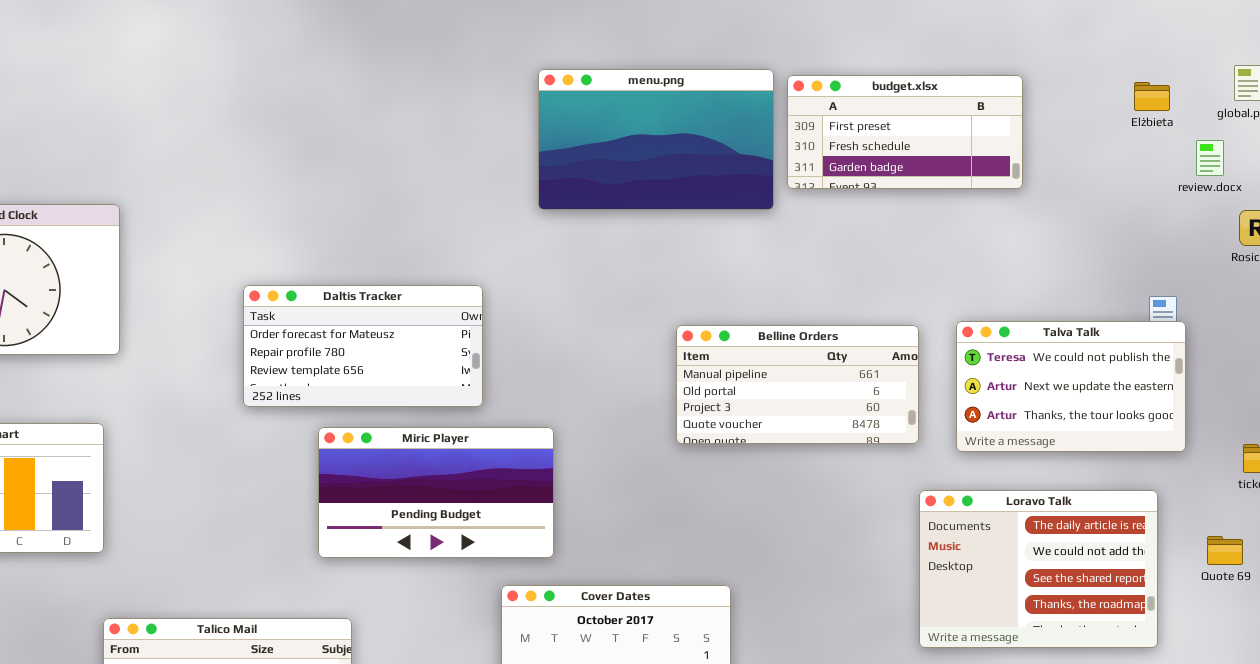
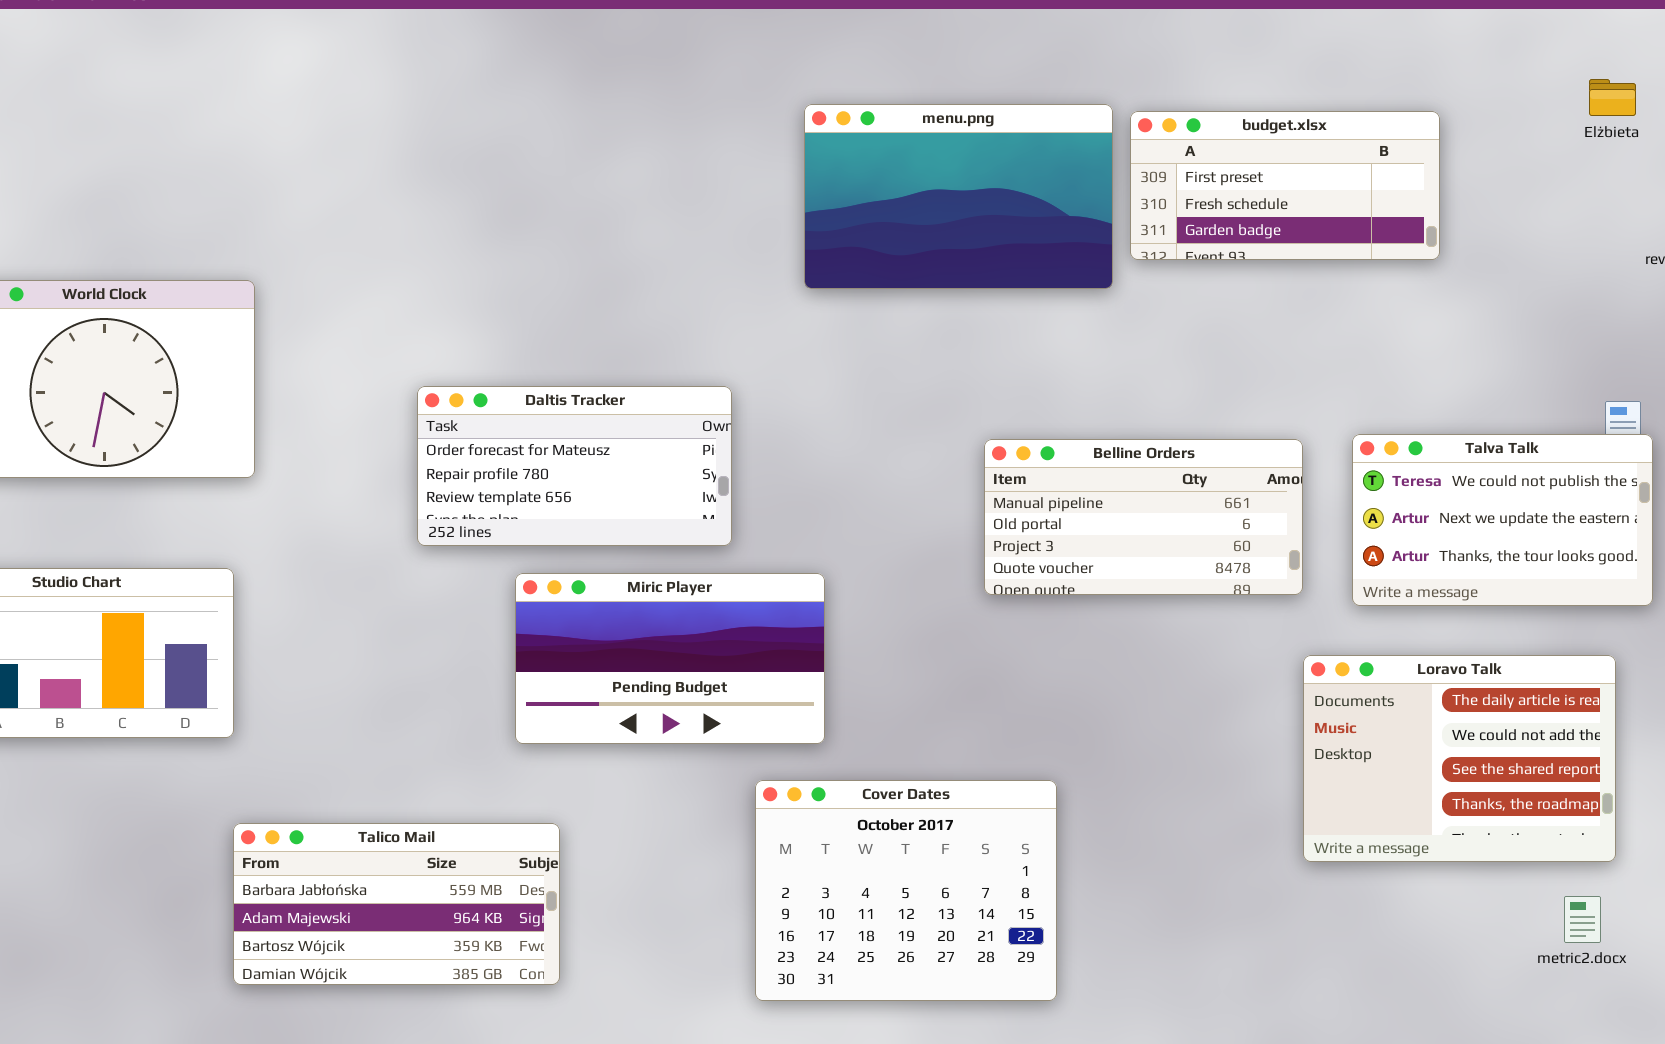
Elżbieta: [1134,82,1170,111] -> [1589,79,1636,116], moved

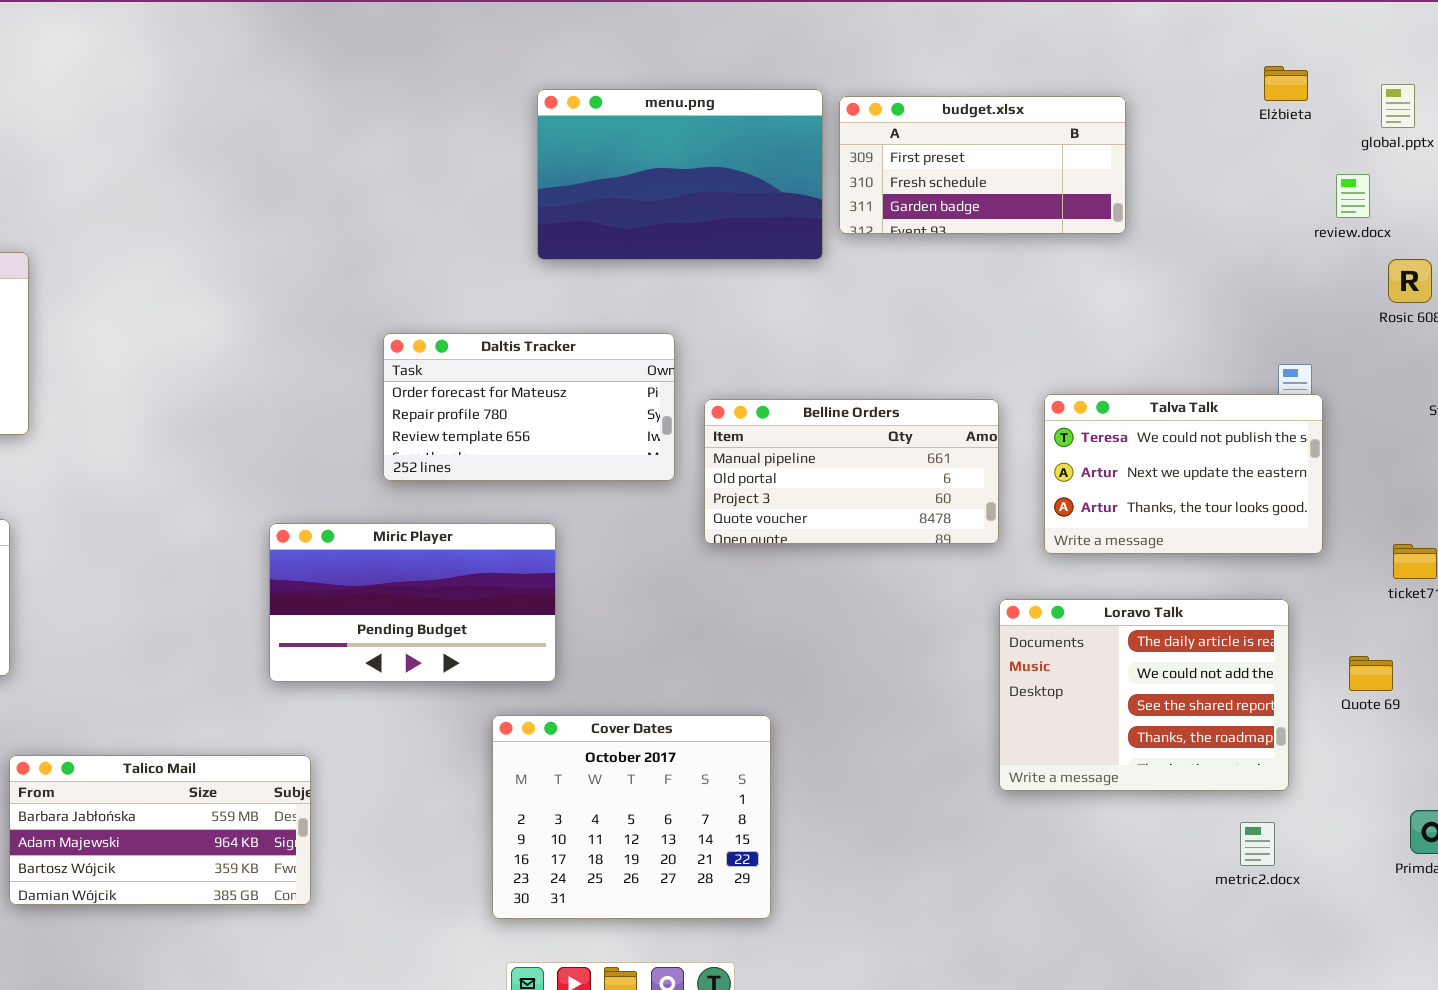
Daltis Tracker: [417,386,732,546] -> [383,333,675,481], moved

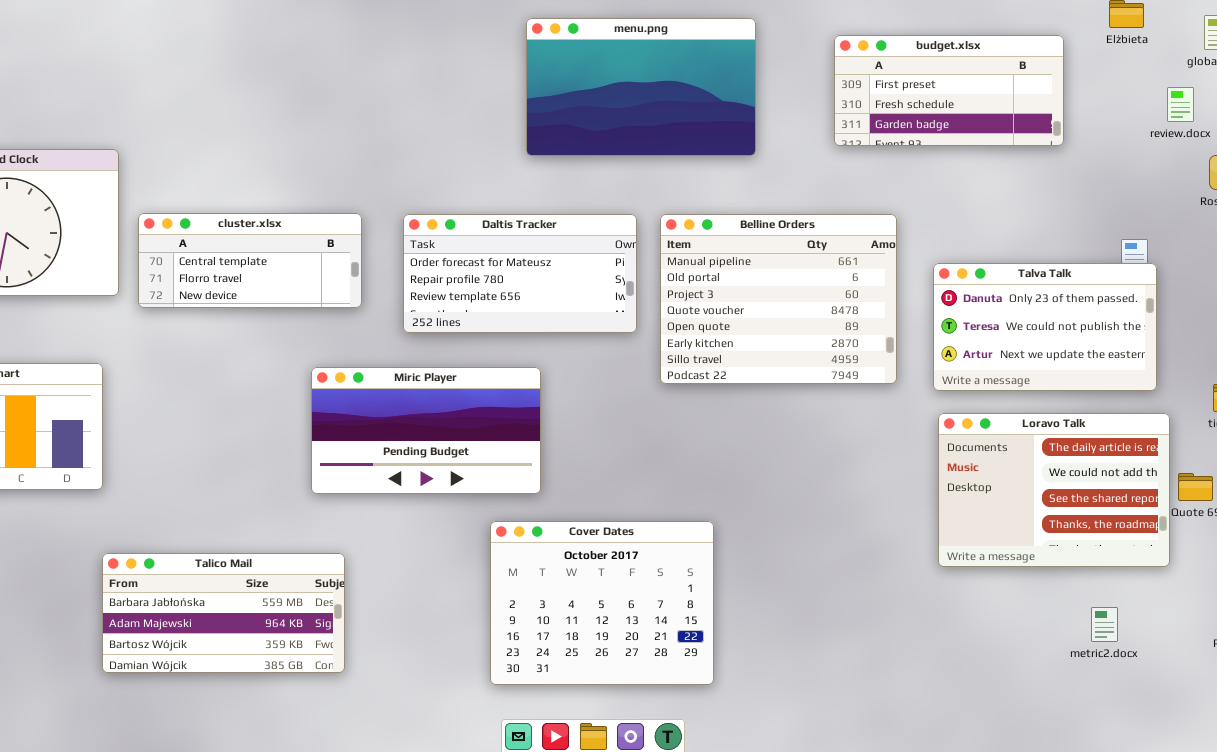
budget.xlsx: [839,96,1126,234] -> [834,35,1064,146], moved
cluster.xlsx: none -> [138,213,362,308], opened
Talva Talk: [1044,394,1323,554] -> [933,263,1157,391], scrolled up 1 row
Belline Orders: [704,399,999,544] -> [660,214,897,384], resized
Loravo Talk: [999,599,1289,791] -> [938,413,1170,567], moved

